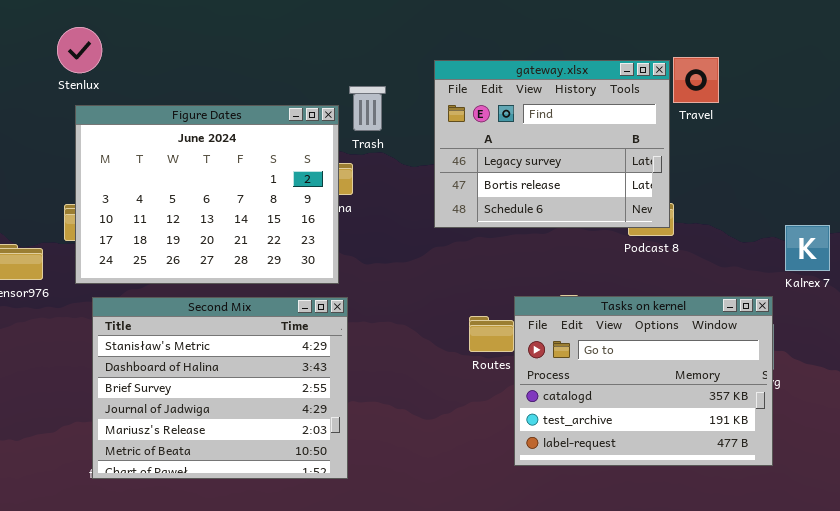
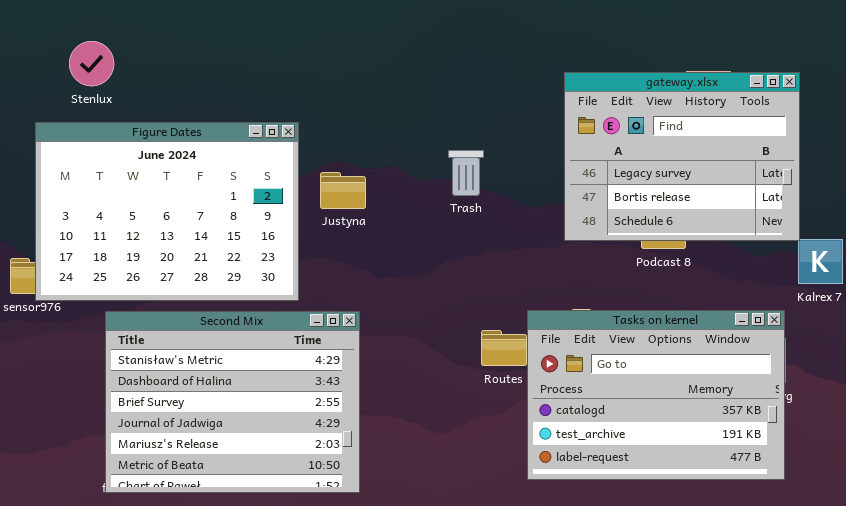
gateway.xlsx: [434,60,670,228] -> [564,72,800,241], moved
Trash: [349,86,386,131] -> [448,150,484,196], moved
Figure Dates: [75,105,339,284] -> [35,122,299,301], moved

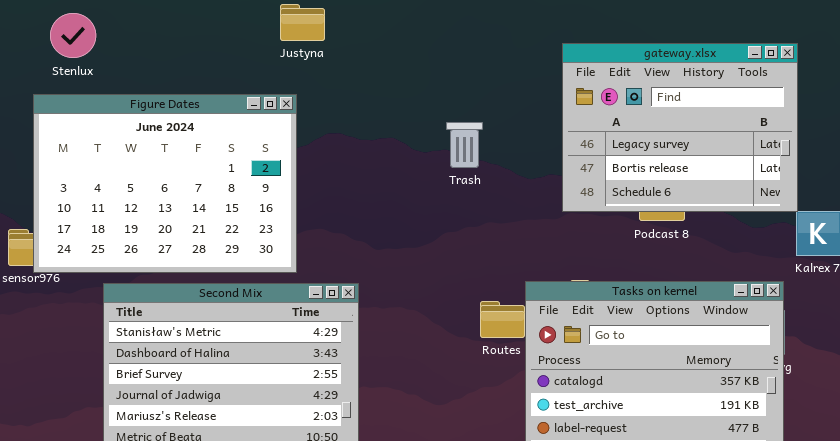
Stenlux: [69,41,114,86] -> [50,13,96,58], moved
Justyna: [320,172,366,209] -> [280,4,325,41], moved

